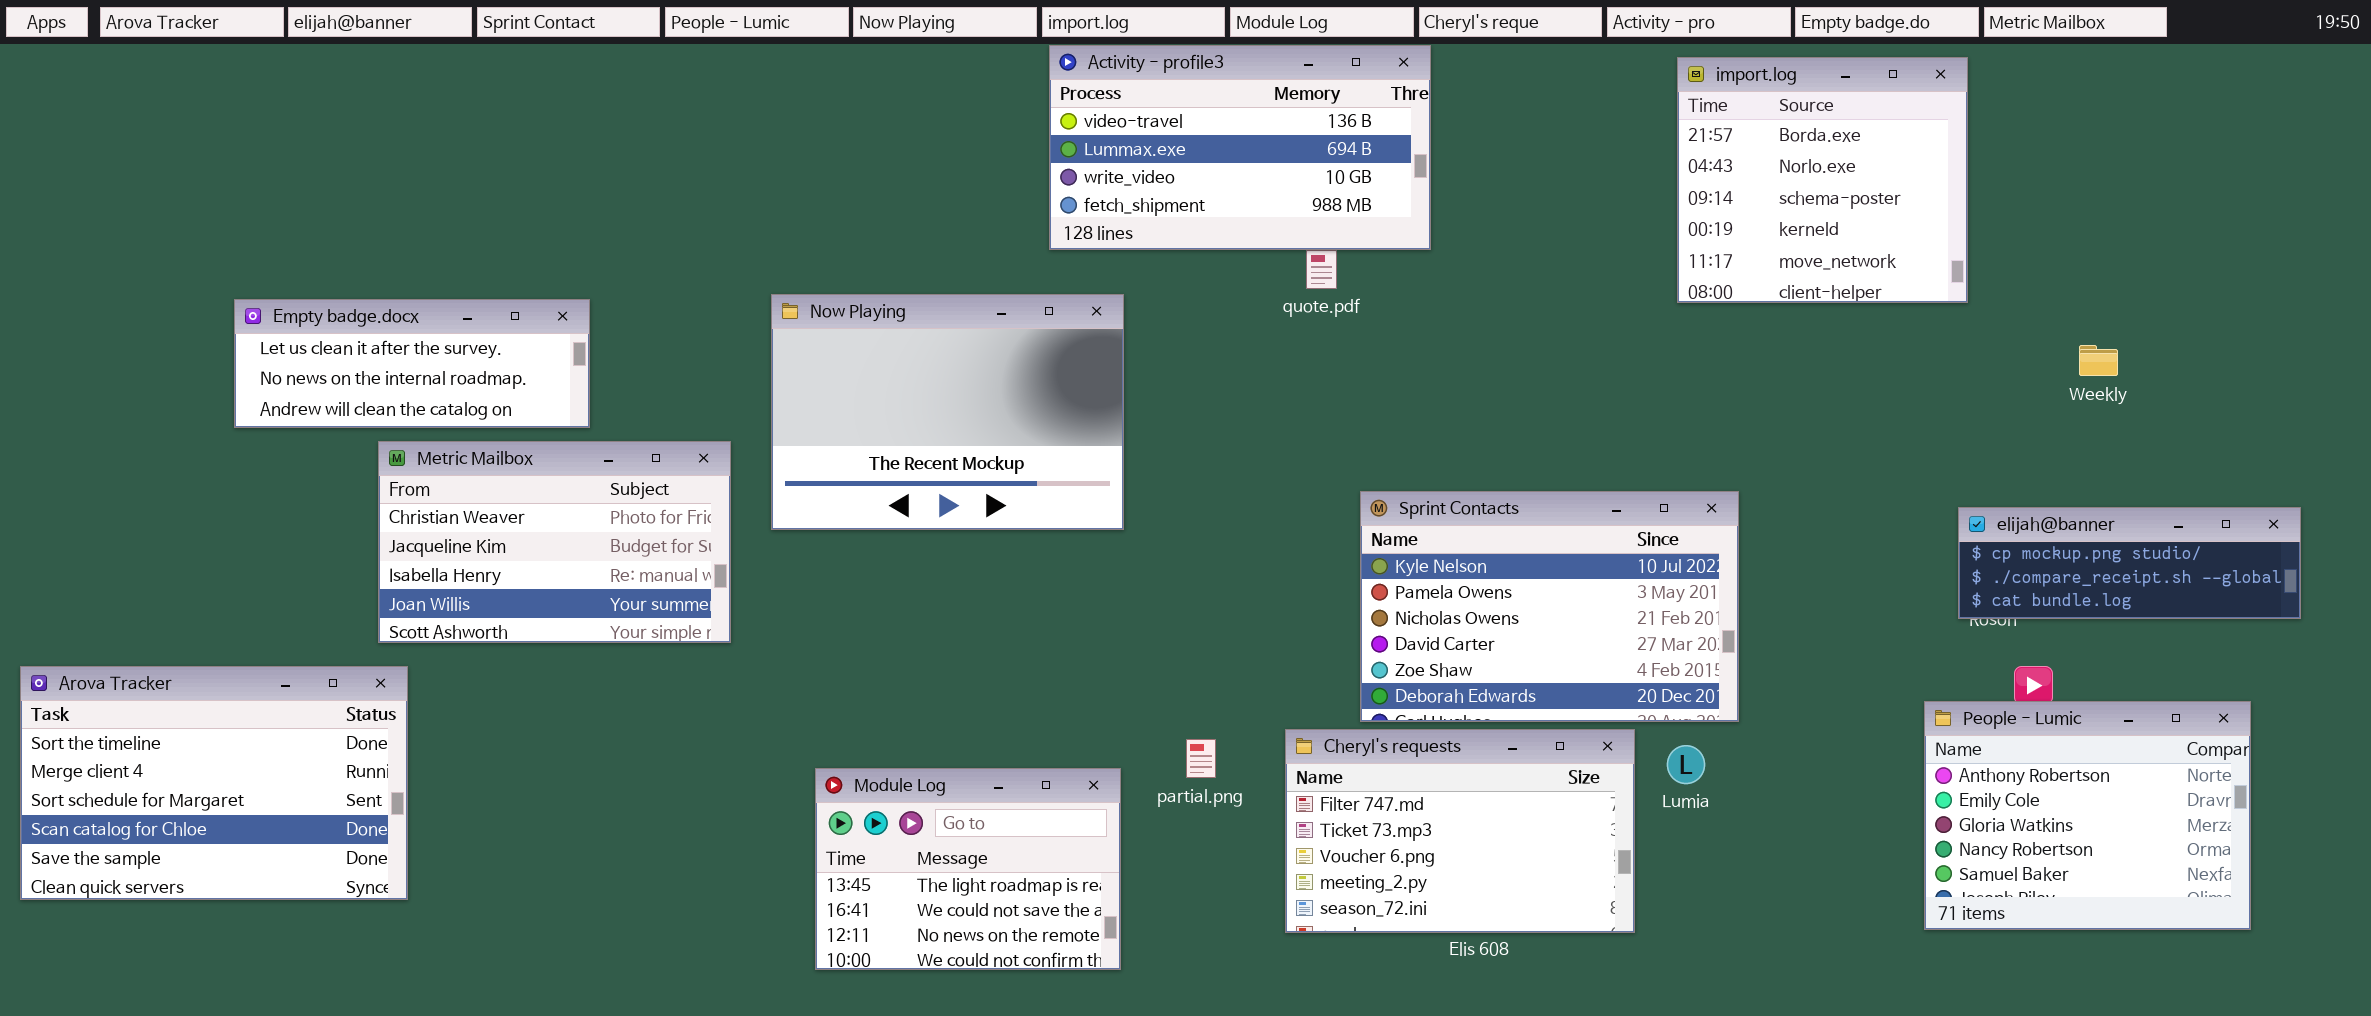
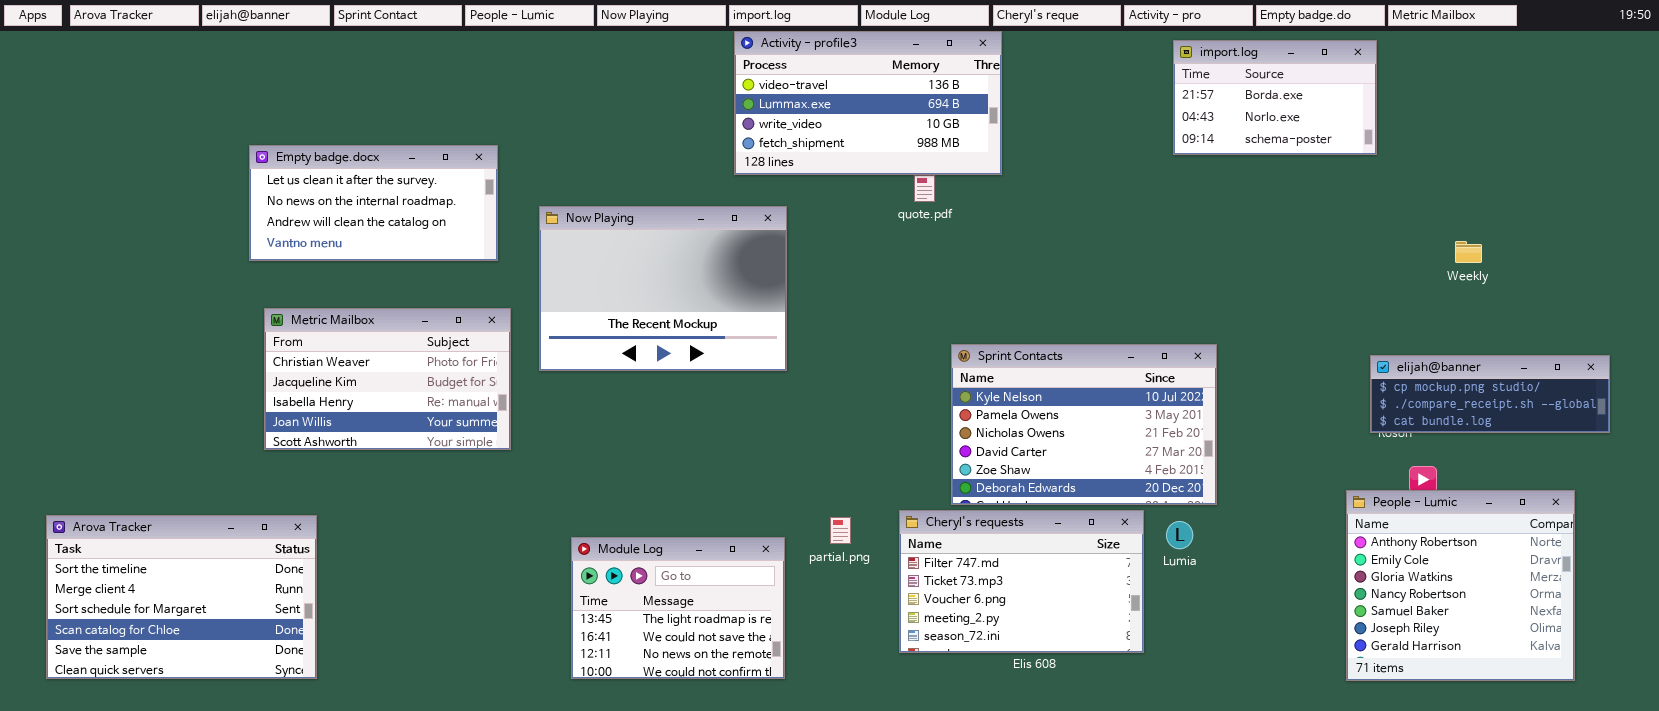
import.log: [1677,57,1968,303] -> [1173,40,1377,155], resized
Empty badge.docx: [234,299,590,428] -> [249,145,498,261], moved, resized
Arova Tracker: [20,666,408,900] -> [46,515,317,679], moved
People - Lumic: [1924,701,2251,930] -> [1346,490,1575,681], resized

